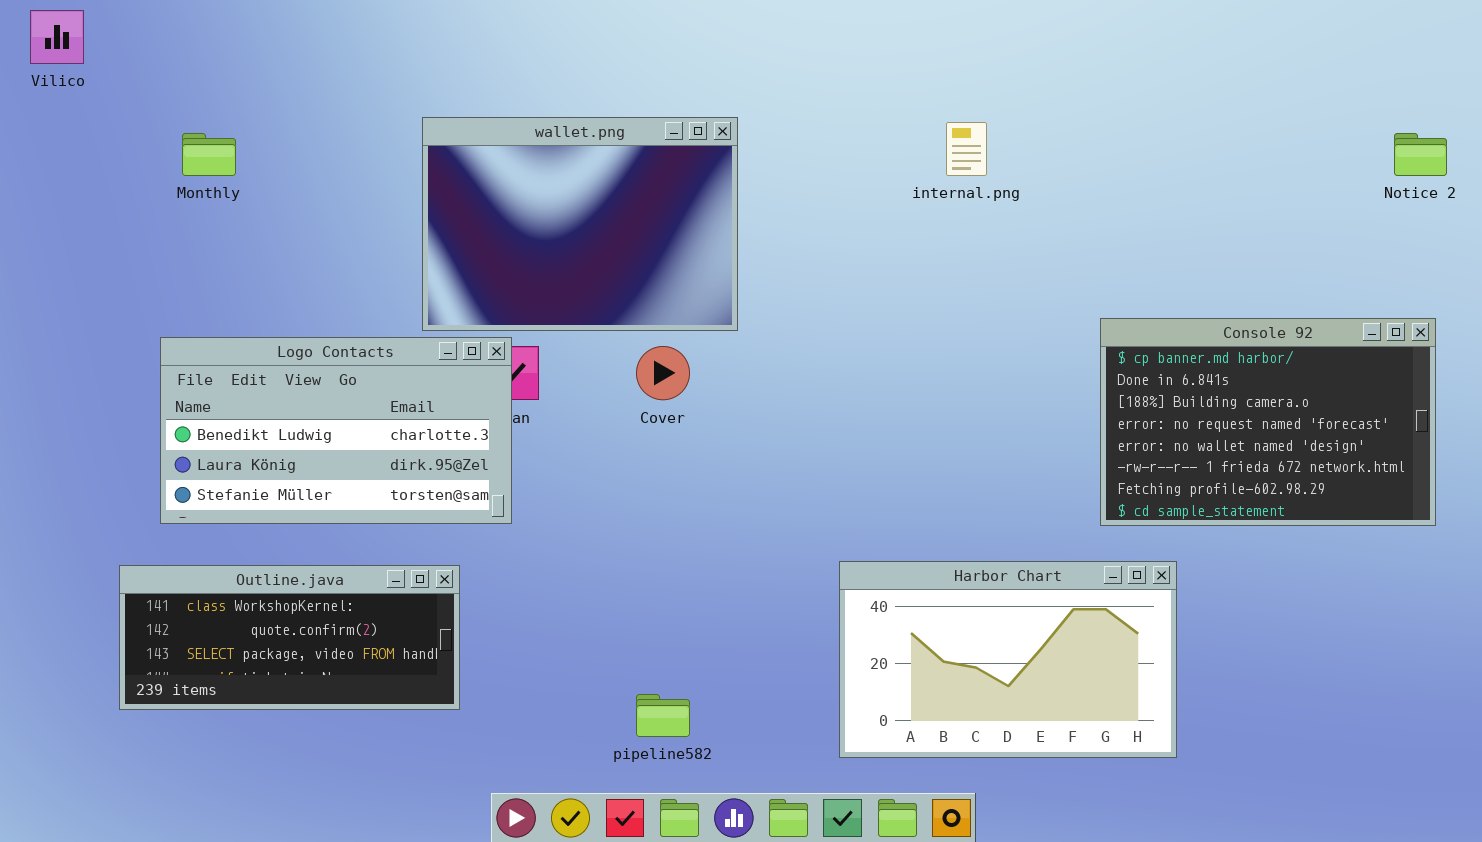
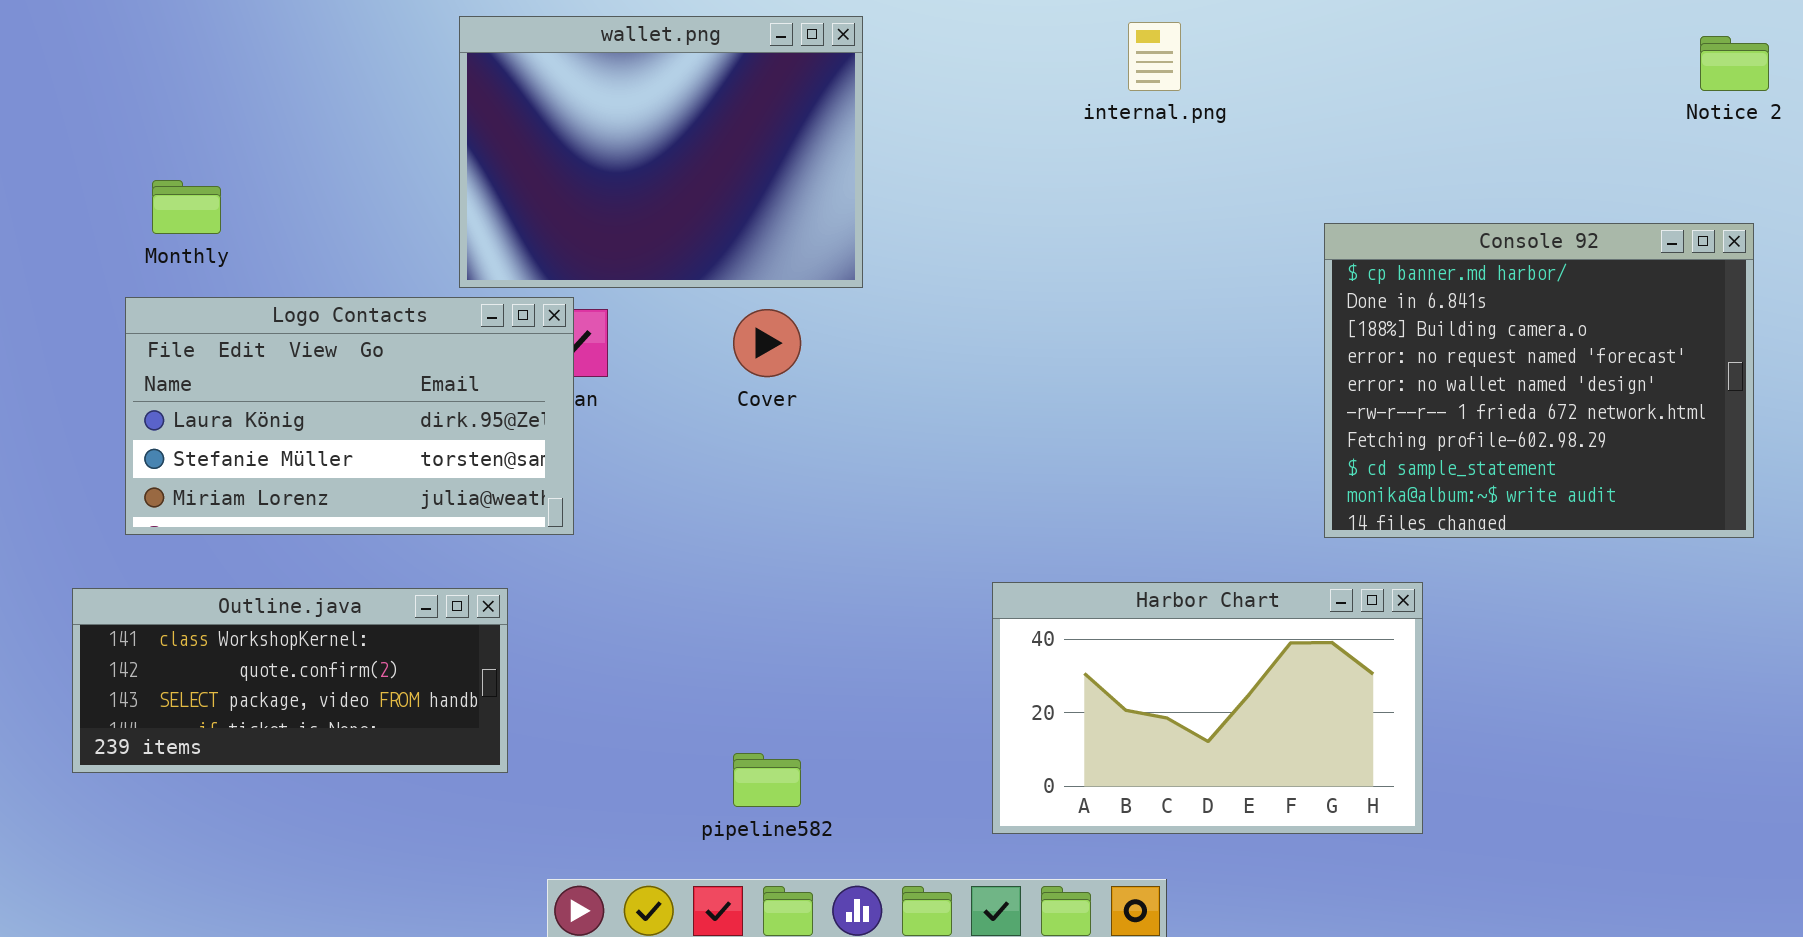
Monthly: [182,133,236,176] -> [152,180,221,234], moved
Console 92: [1100,318,1436,526] -> [1324,223,1754,538], resized
Logo Contacts: [160,337,512,524] -> [125,297,574,535], scrolled down 1 row

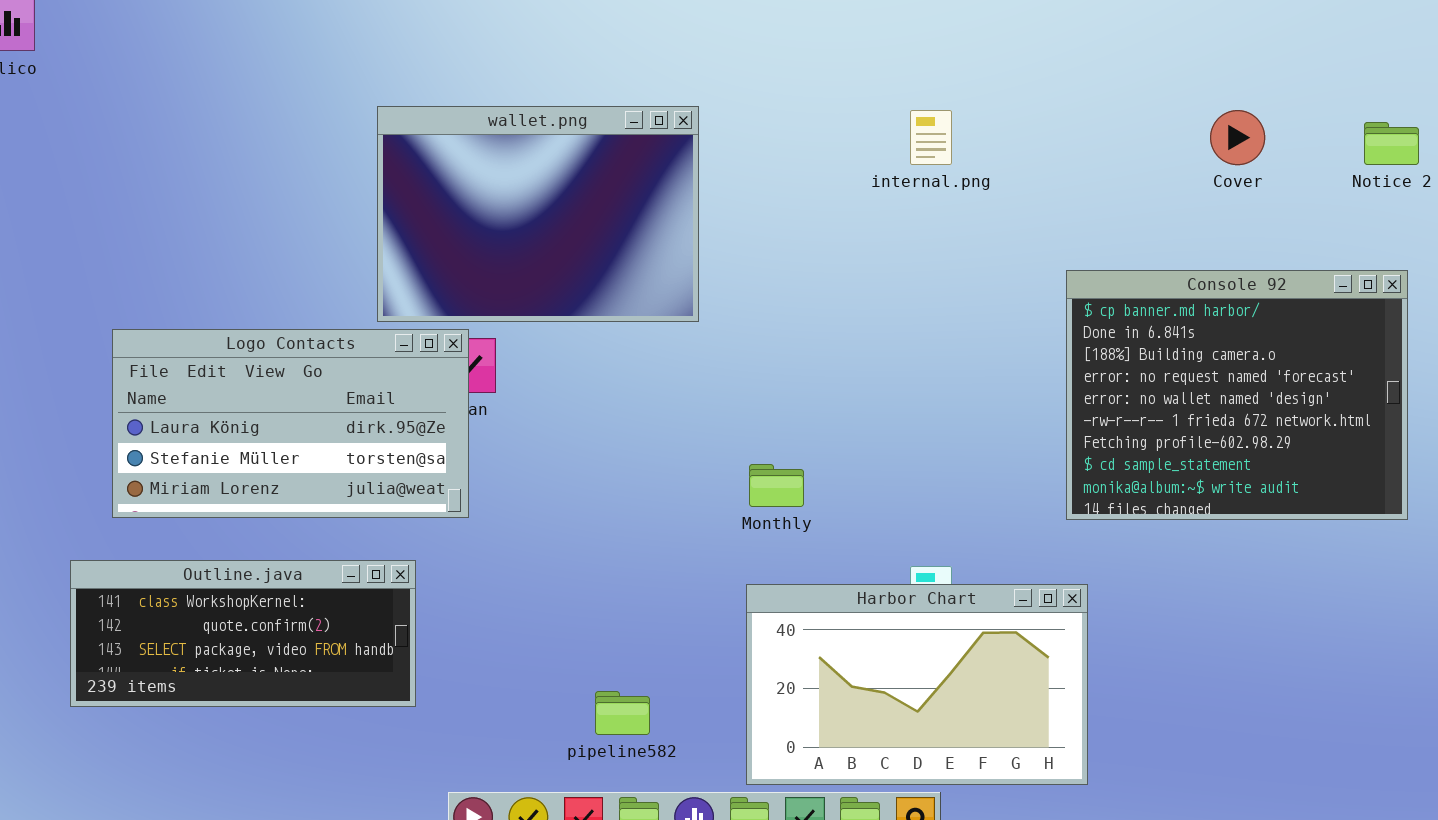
Monthly: [152,180,221,234] -> [749,464,804,507], moved
Cover: [733,309,801,377] -> [1210,110,1265,165], moved
Harbor Chart: [992,582,1423,834] -> [746,584,1088,785], moved

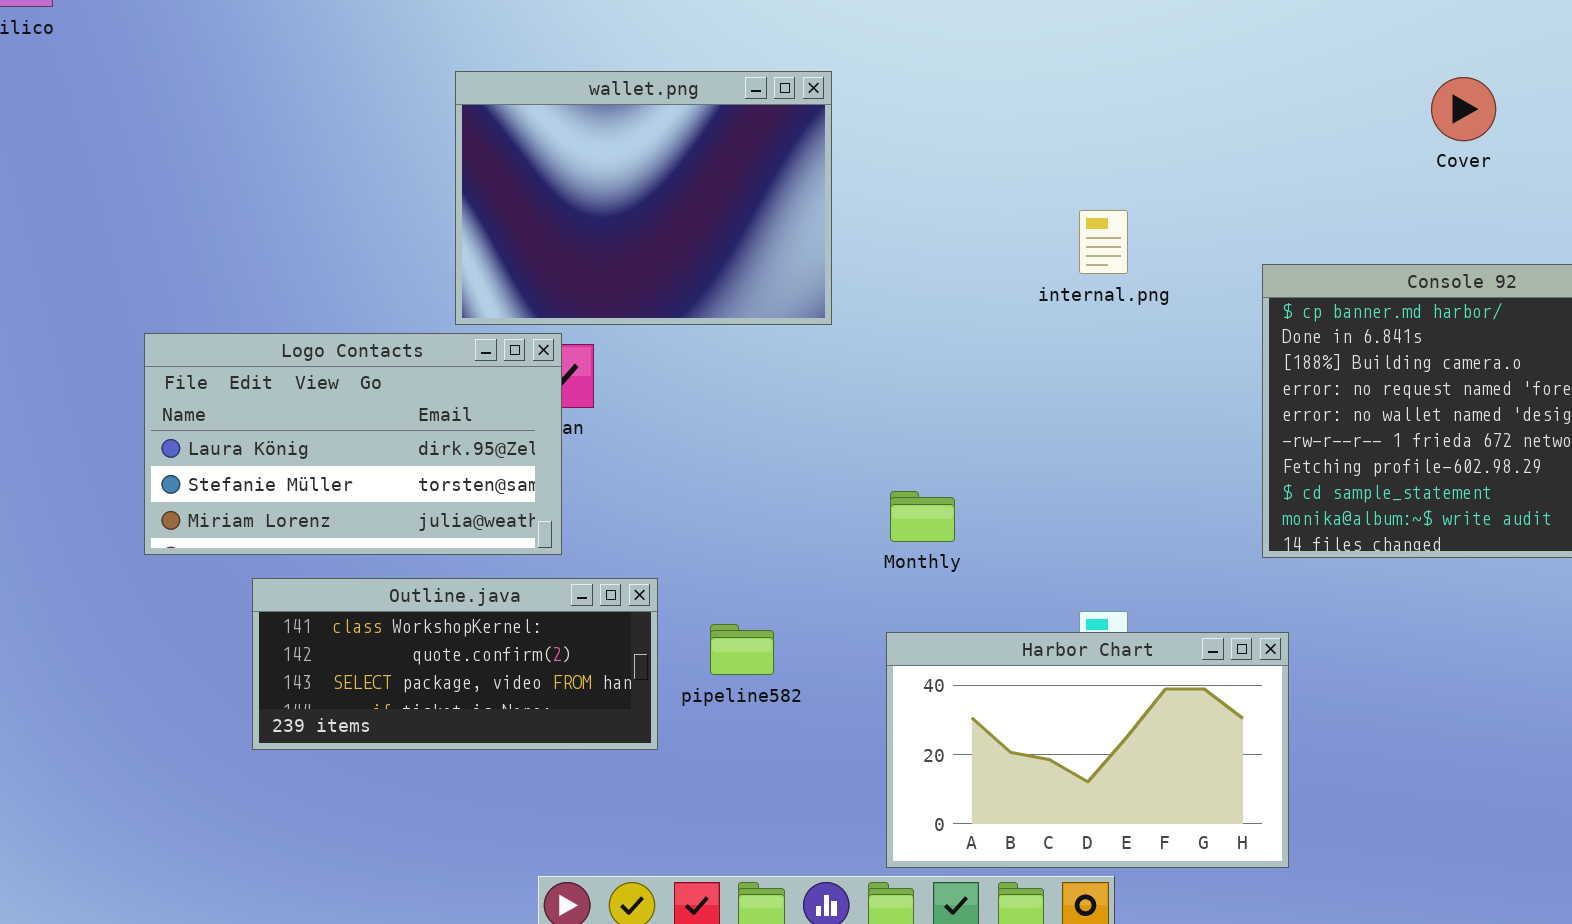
internal.png: [910,110,952,165] -> [1079,210,1128,274], moved
Outline.java: [70,560,416,707] -> [252,578,658,750], moved
pipeline582: [595,691,650,735] -> [710,624,774,675], moved

